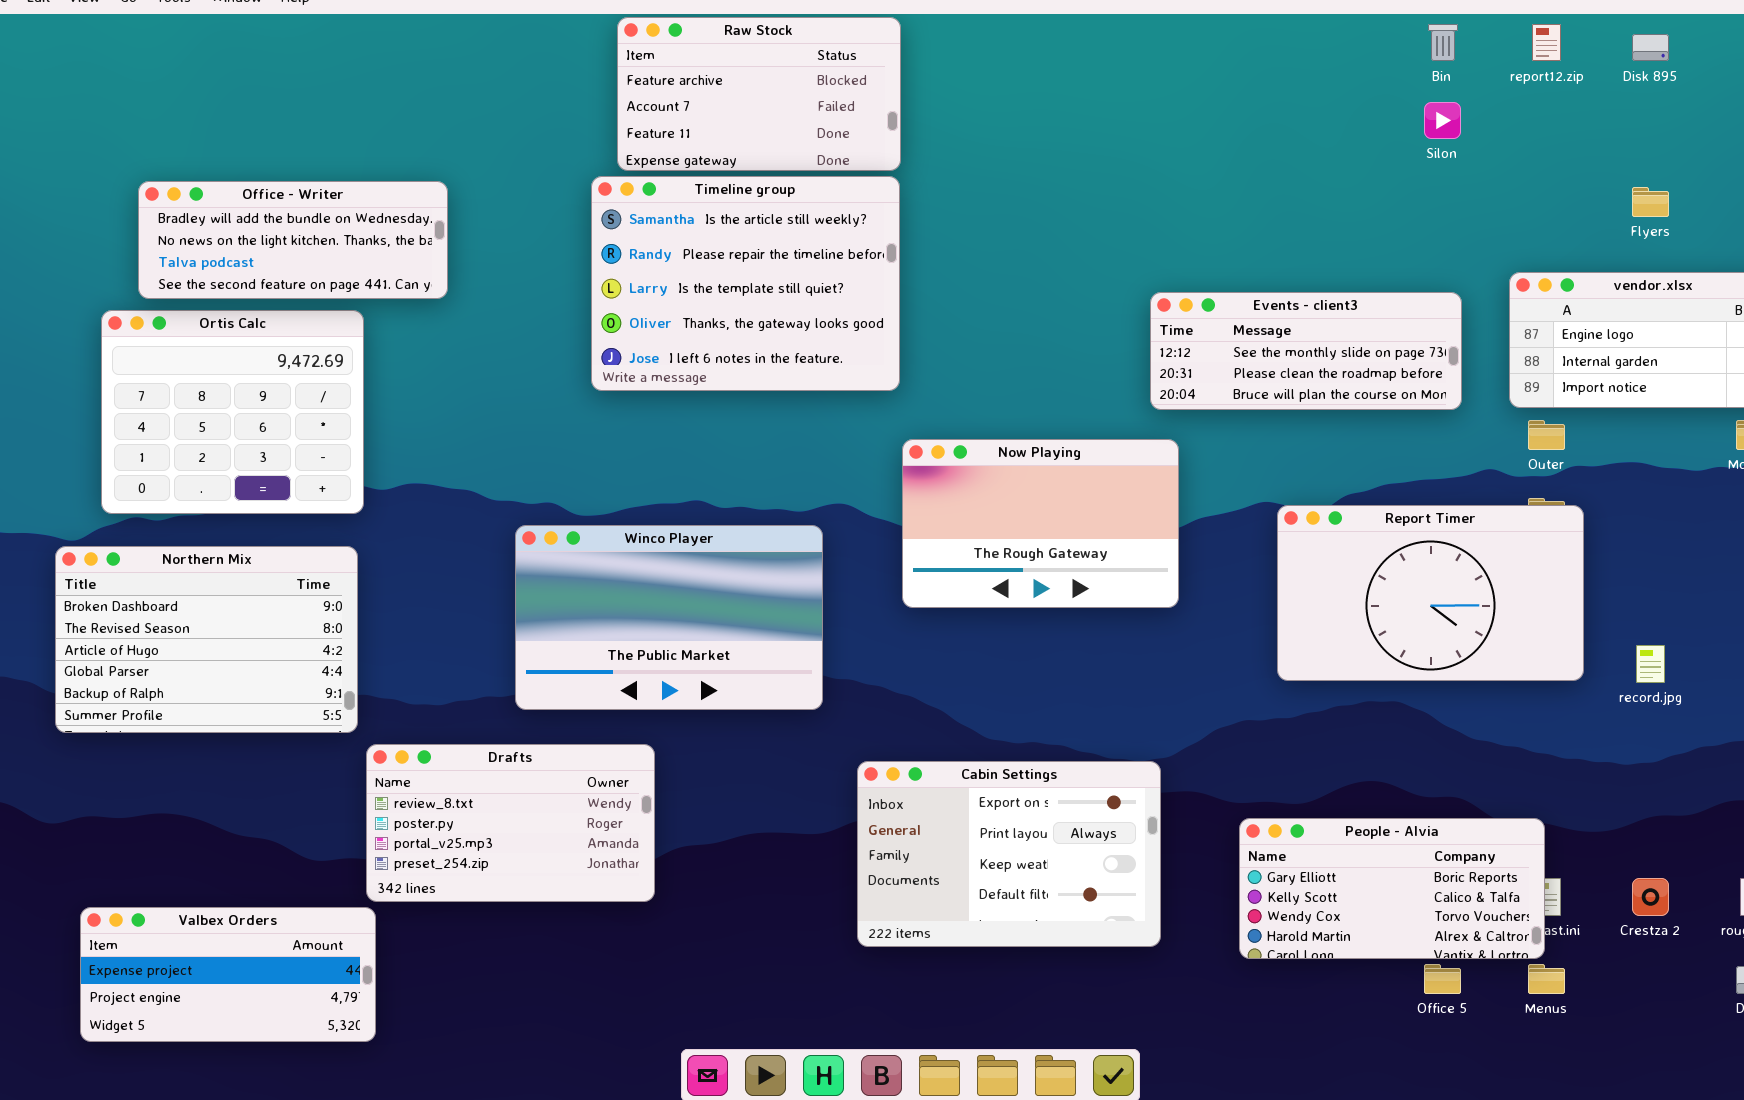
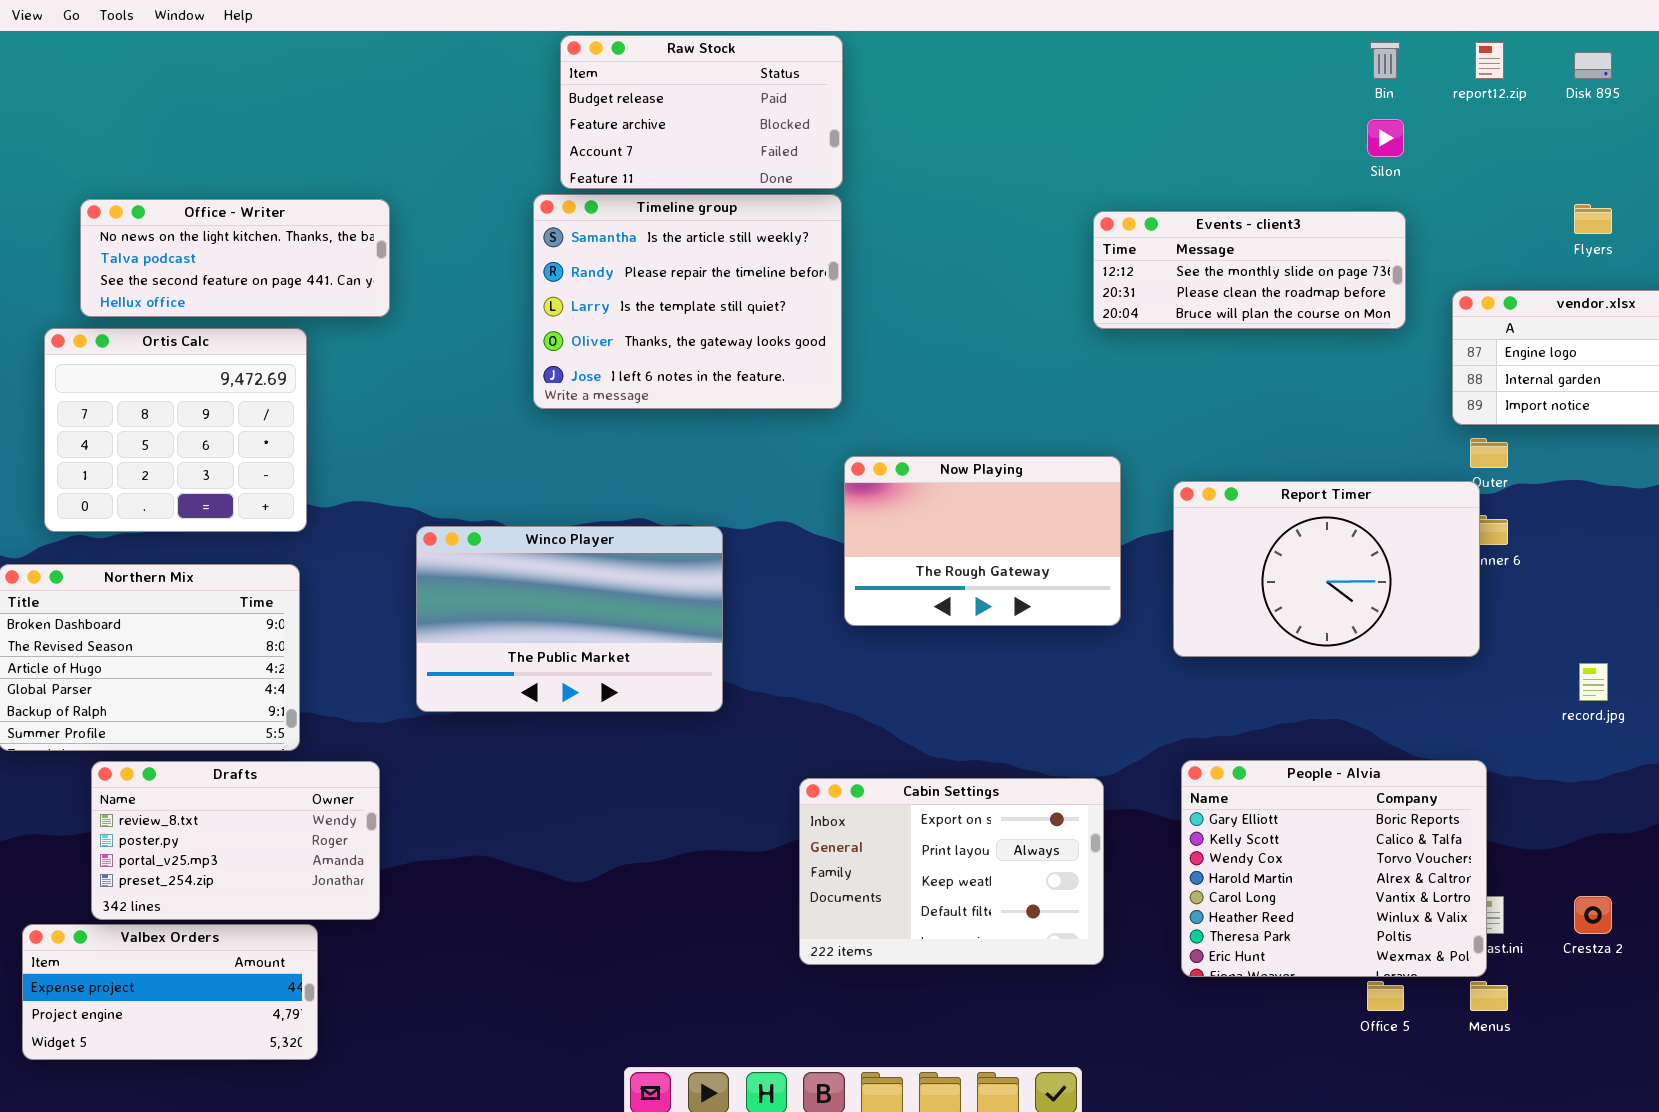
Raw Stock: [617,17,901,171] -> [560,35,843,189], scrolled up 1 row
Office - Writer: [138,181,448,299] -> [80,199,390,317], scrolled down 1 row
Events - client3: [1150,292,1462,410] -> [1093,211,1406,329], moved
Report Timer: [1277,505,1584,681] -> [1173,481,1480,657], moved
Winco Player: [515,525,823,710] -> [416,526,723,712], moved
Drafts: [366,744,655,902] -> [91,761,380,920], moved
People - Alvia: [1239,818,1545,959] -> [1181,760,1487,977], resized

